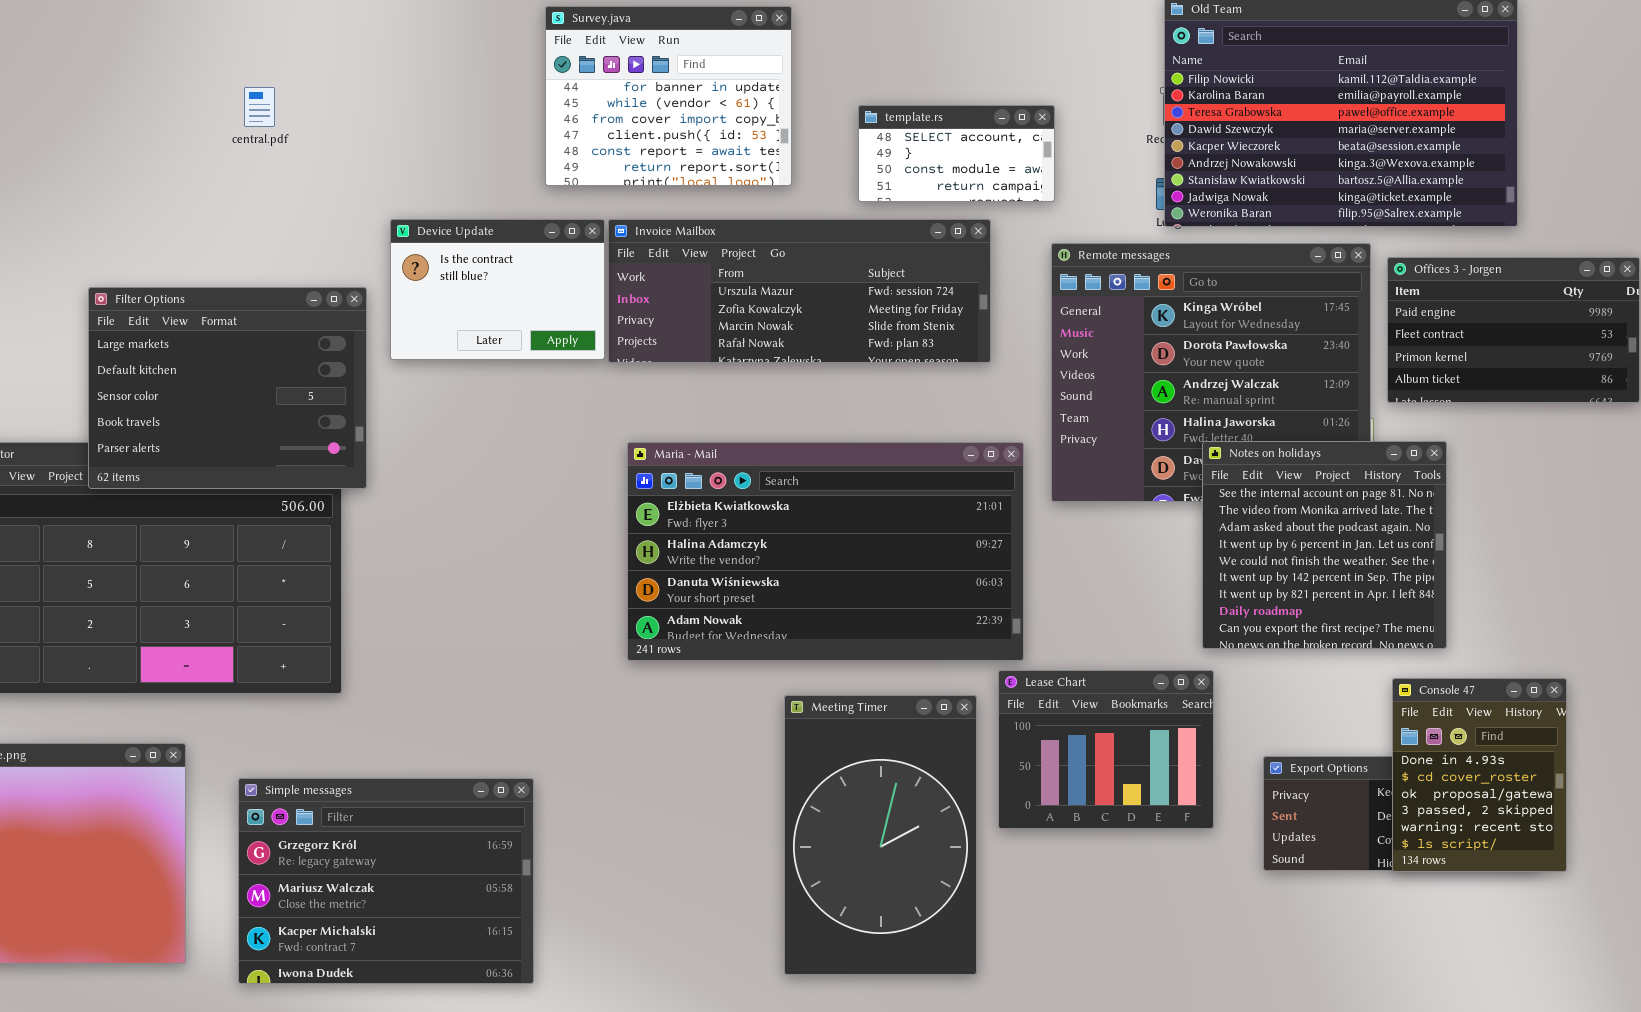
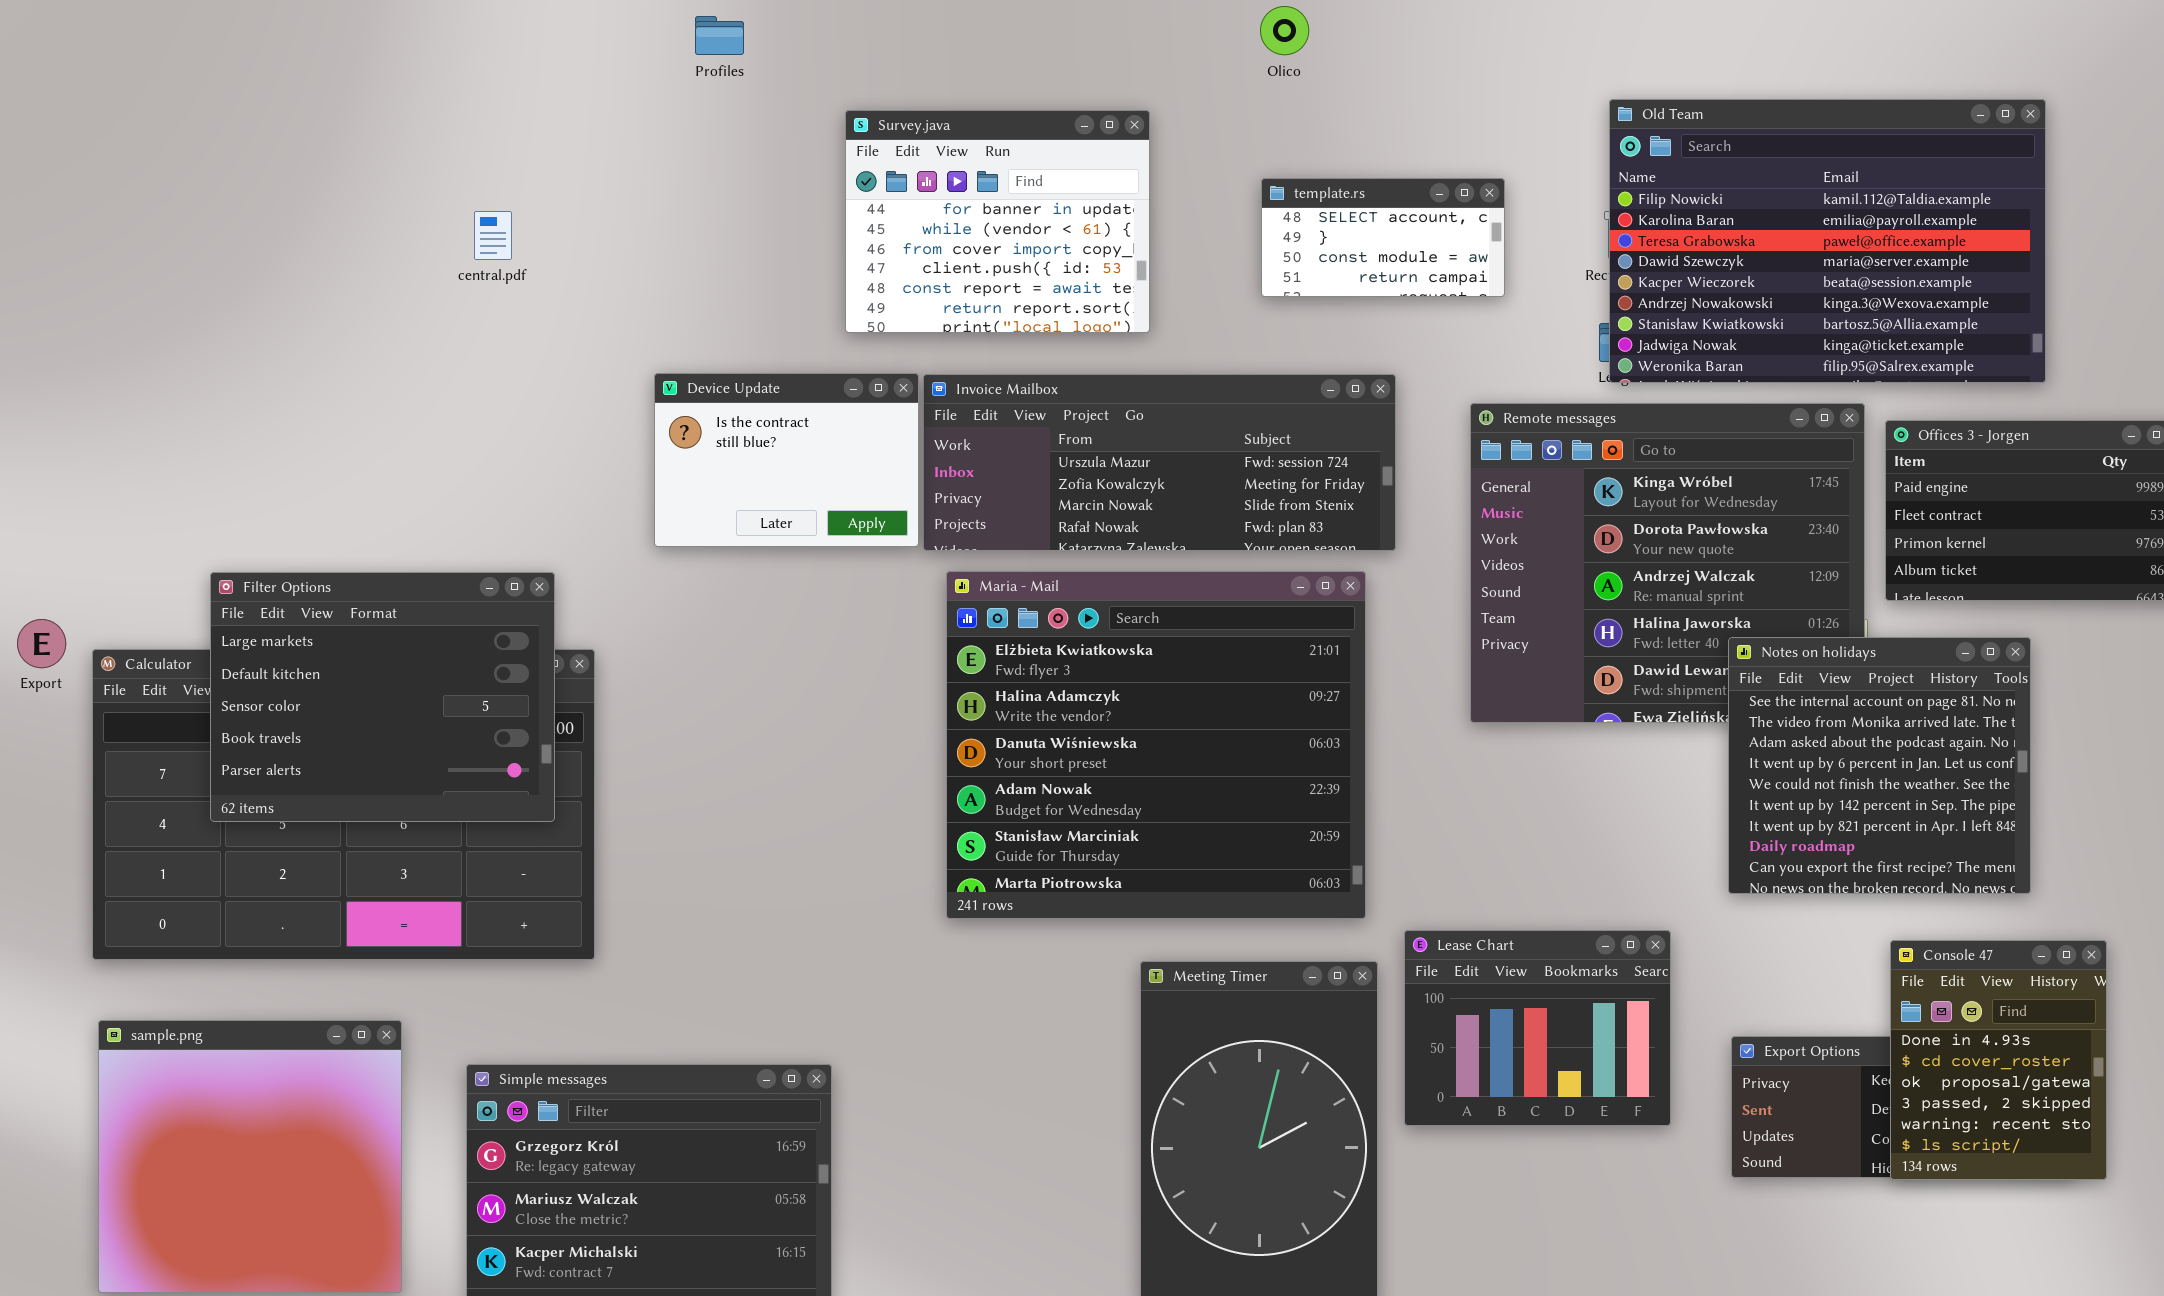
template.rs: [858,105,1055,202] -> [1261,178,1505,297], moved
Filter Options: [88,287,367,489] -> [210,572,555,822], moved
Notes on holidays: [1202,441,1447,649] -> [1728,637,2031,894], moved
Maria - Mail: [627,442,1024,661] -> [946,571,1366,919], resized

